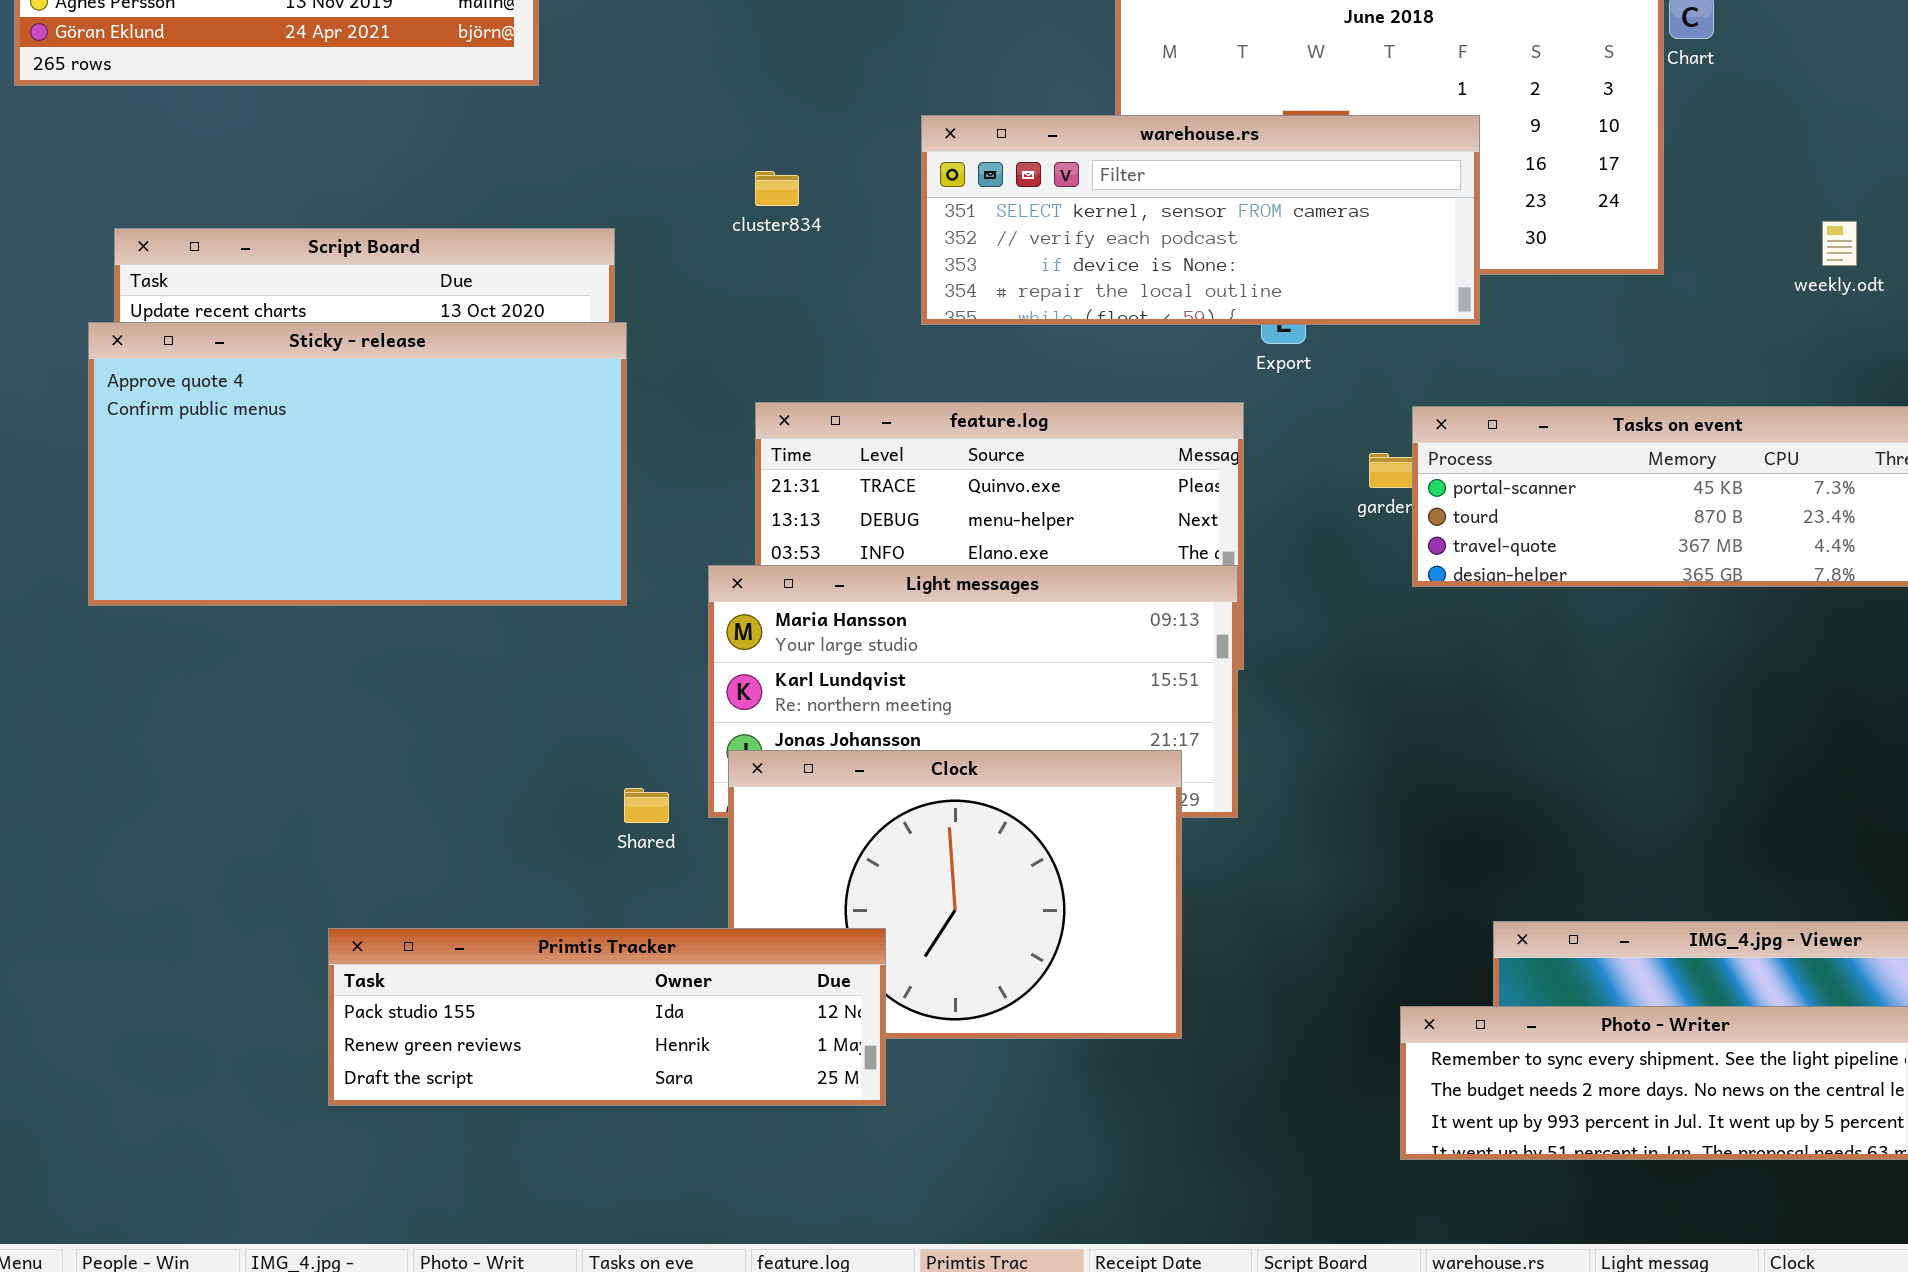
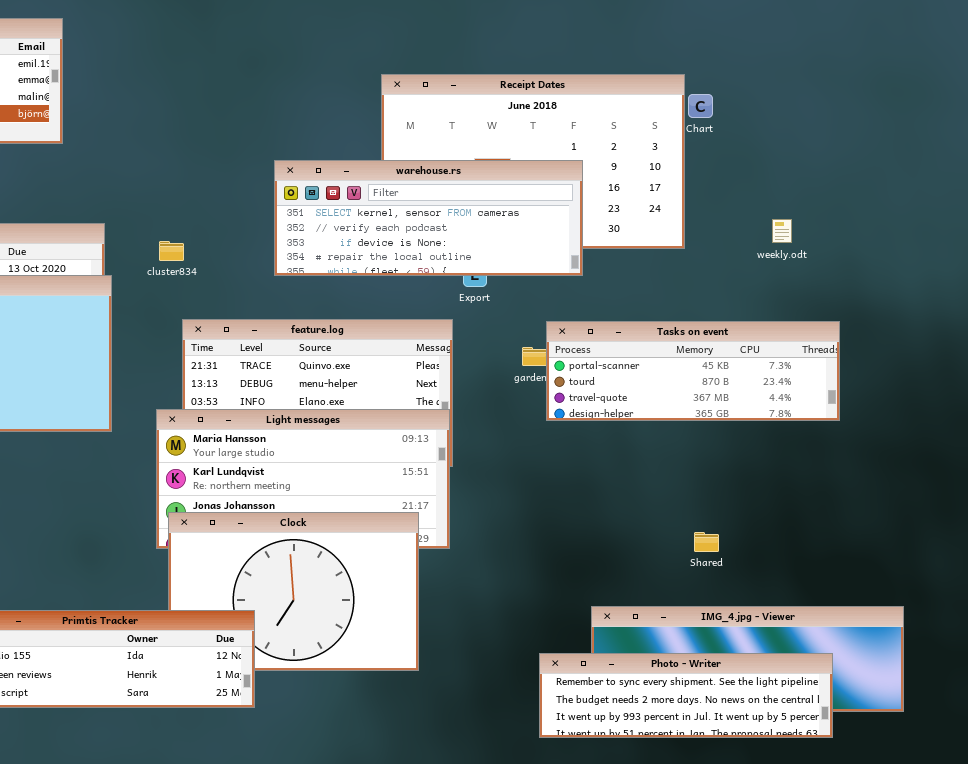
cluster834: [755,171,799,206] -> [159,241,184,261], moved
Shared: [624,788,669,823] -> [694,532,719,552], moved

